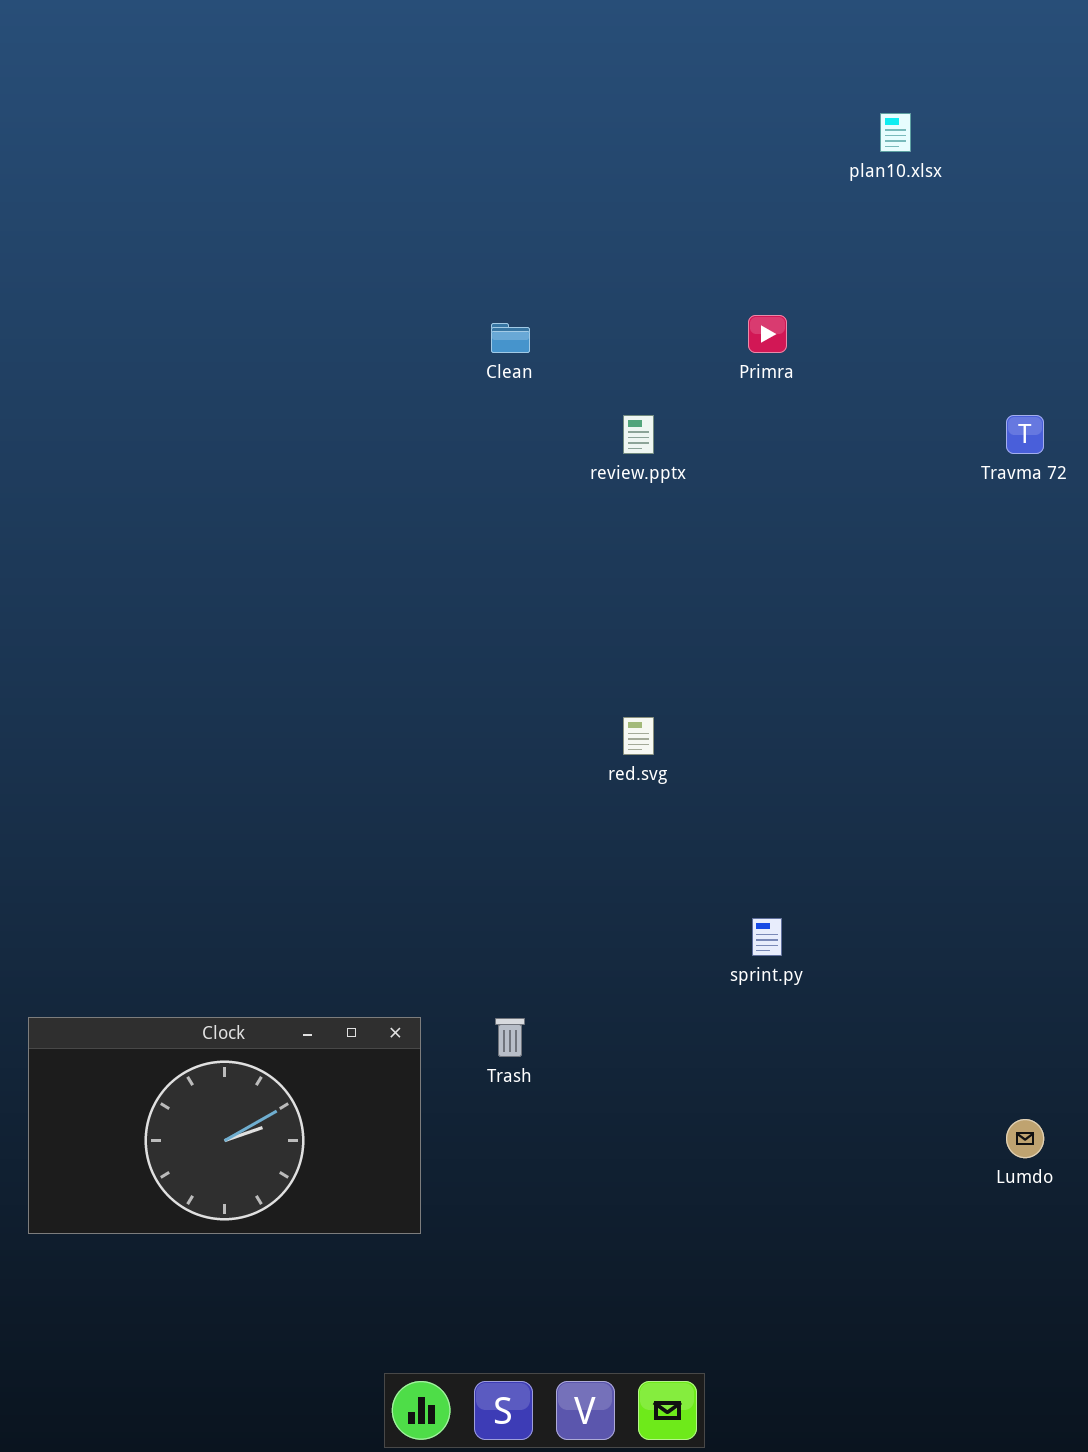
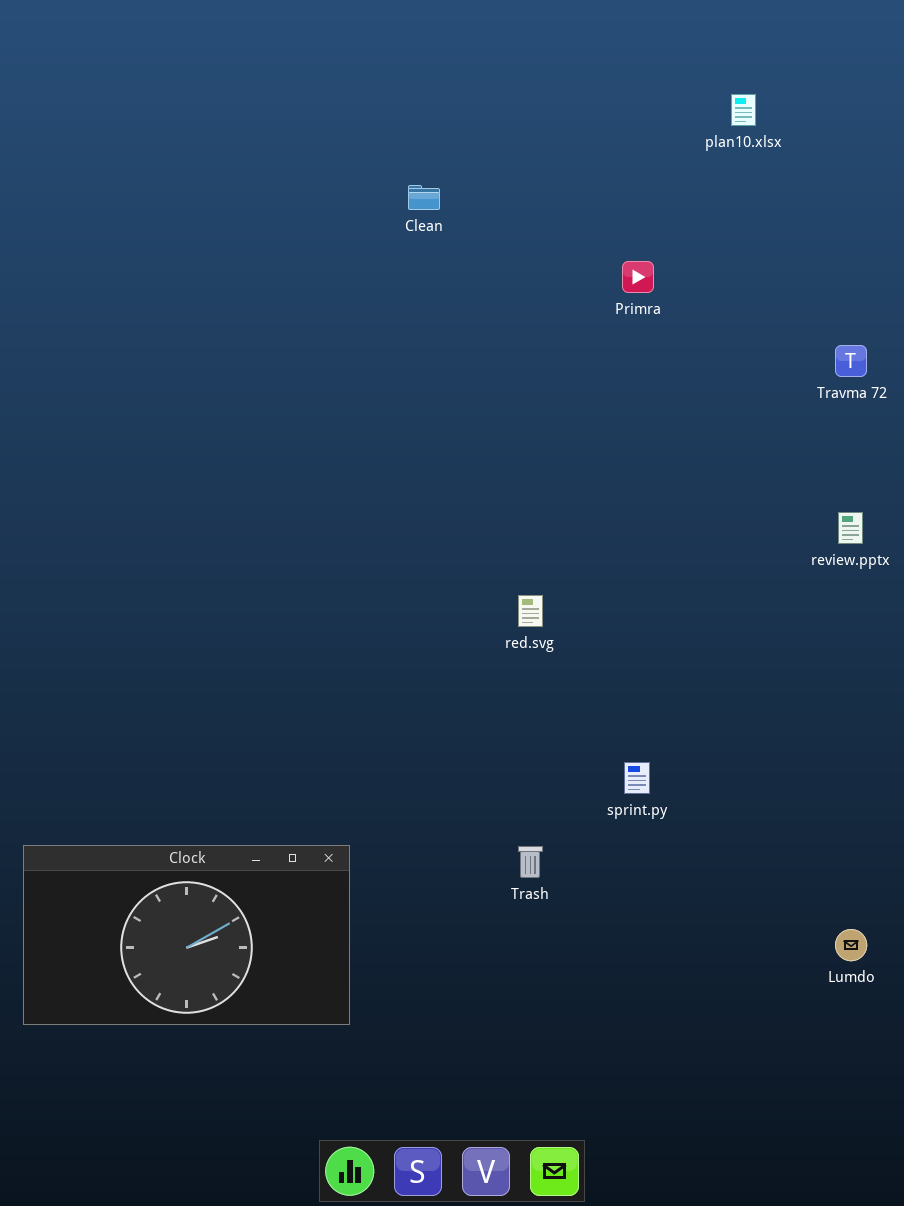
Clean: [491,323,530,353] -> [408,185,440,210], moved
review.pptx: [623,415,654,454] -> [838,512,863,544], moved
Trash: [495,1018,525,1057] -> [518,846,543,878], moved

